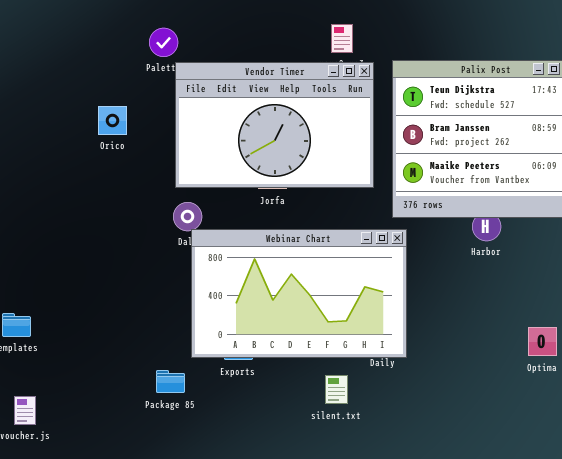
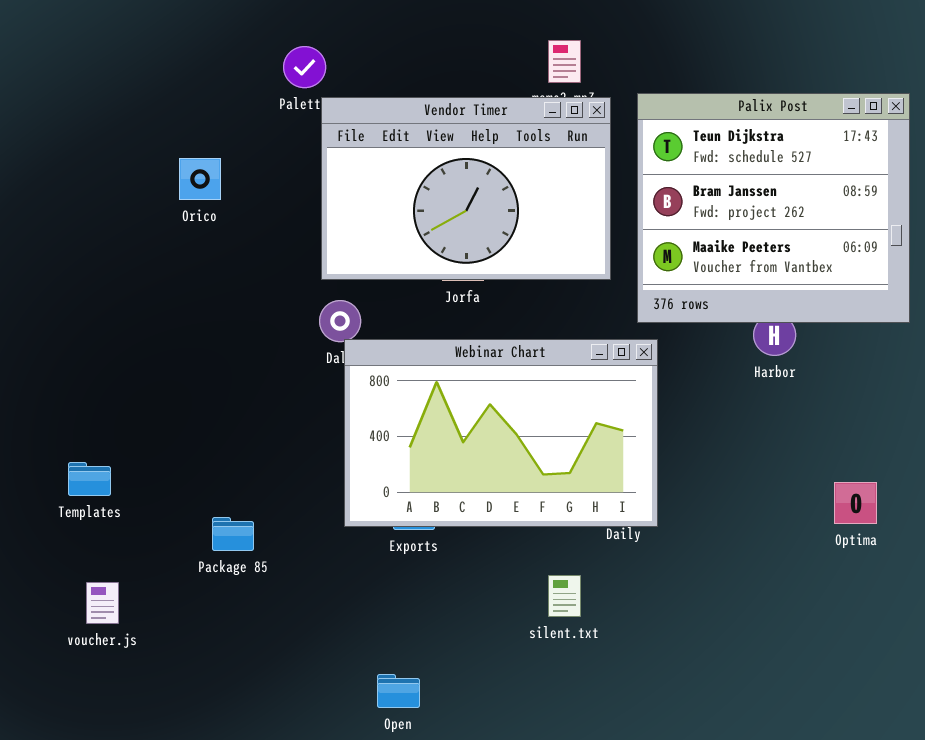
Orico: [98,106,127,135] -> [179,158,221,200], moved
Package 85: [156,370,185,393] -> [212,517,254,551], moved
silent.txt: [325,375,348,404] -> [548,575,581,617], moved

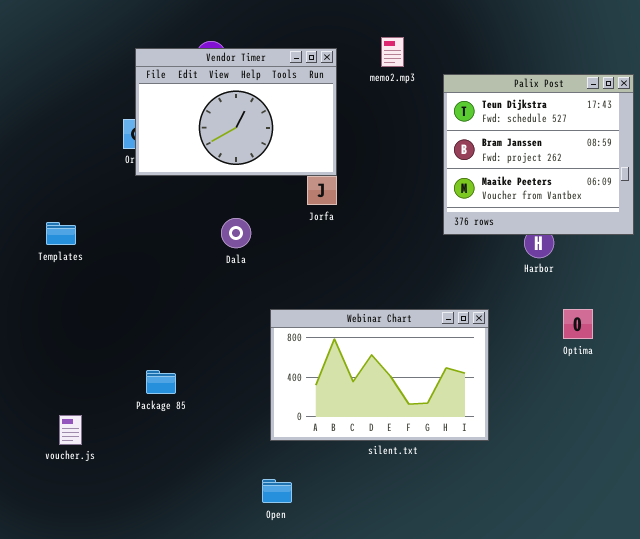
Vendor Timer: [321,97,611,280] -> [135,48,337,176], moved
Webinar Chart: [344,339,658,527] -> [270,309,489,441], moved
Templates: [68,462,111,496] -> [46,222,76,245], moved
Optima: [834,482,877,524] -> [563,309,593,339], moved

